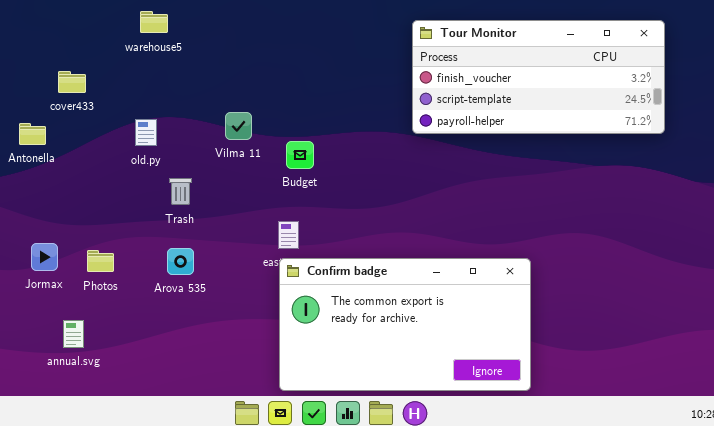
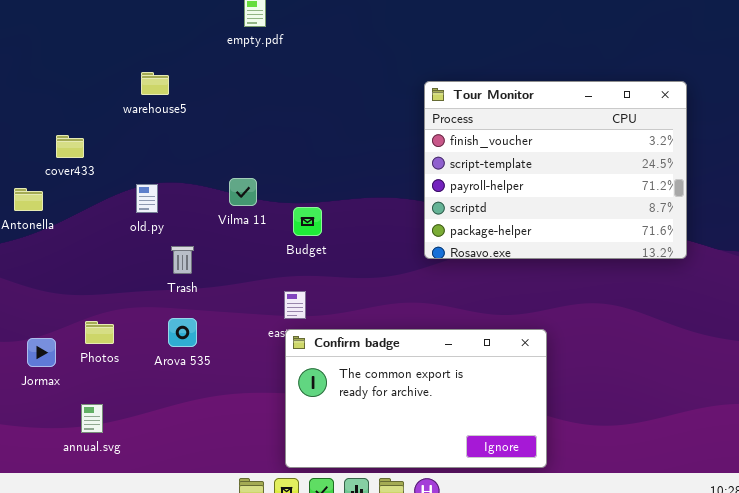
Tour Monitor: [412,20,665,134] -> [424,81,687,259], resized
Jormax: [31,243,58,271] -> [27,338,56,367], moved
annual.svg: [63,320,84,348] -> [81,404,103,433], moved

